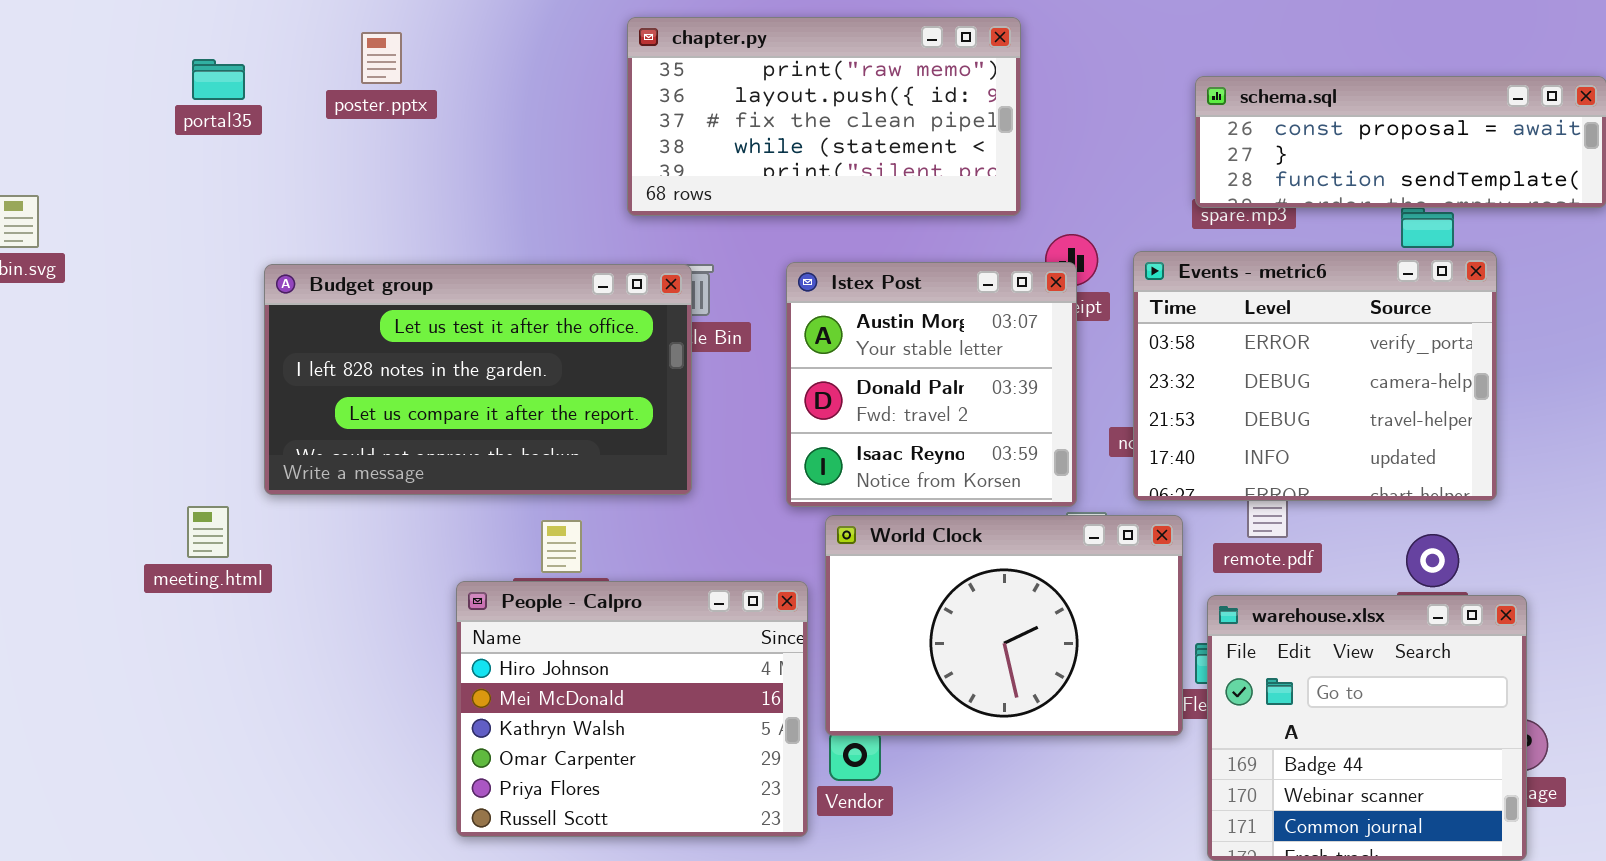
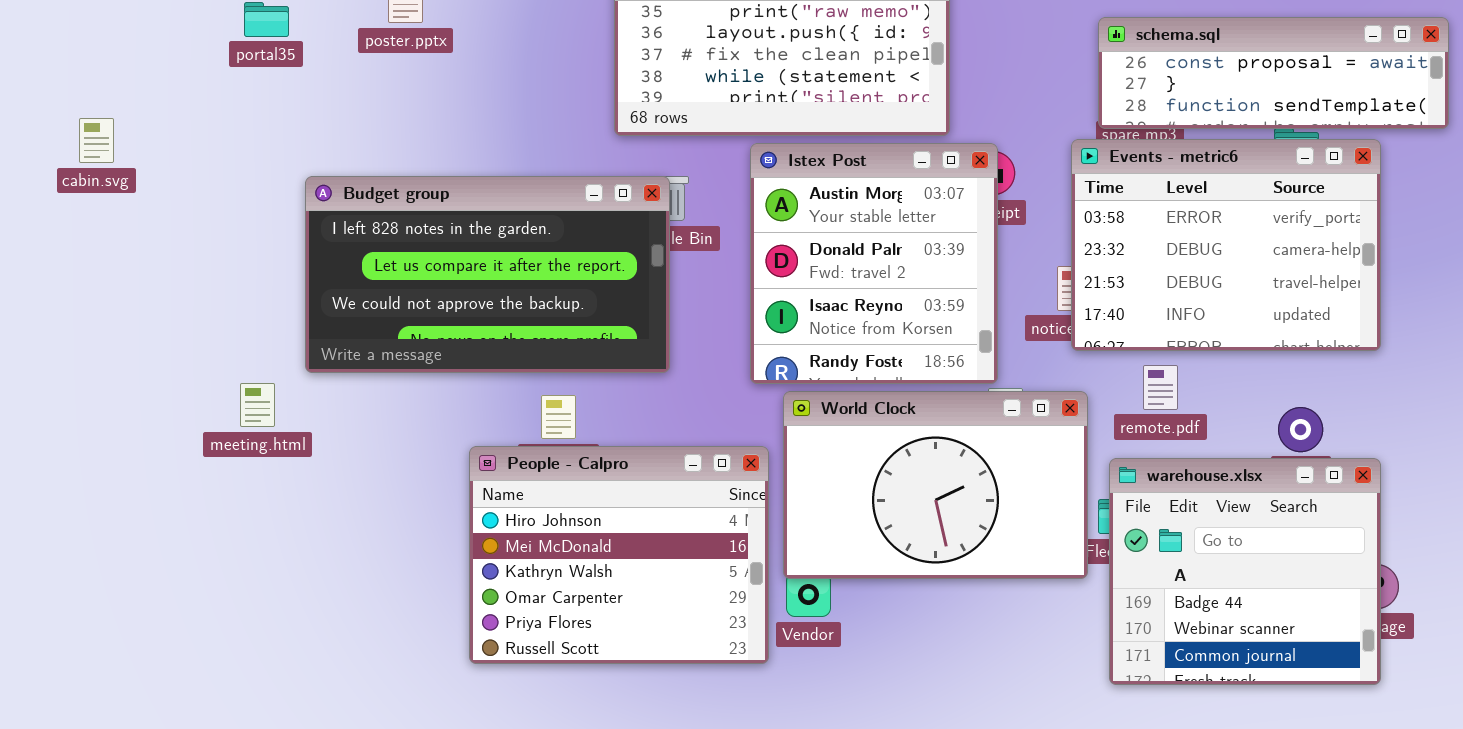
Events - metric6: [1133,251,1497,501] -> [1071,139,1381,351], moved
Istex Post: [786,262,1077,507] -> [750,143,998,384], resized
Budget group: [264,264,692,495] -> [305,176,670,373], scrolled down 1 row

